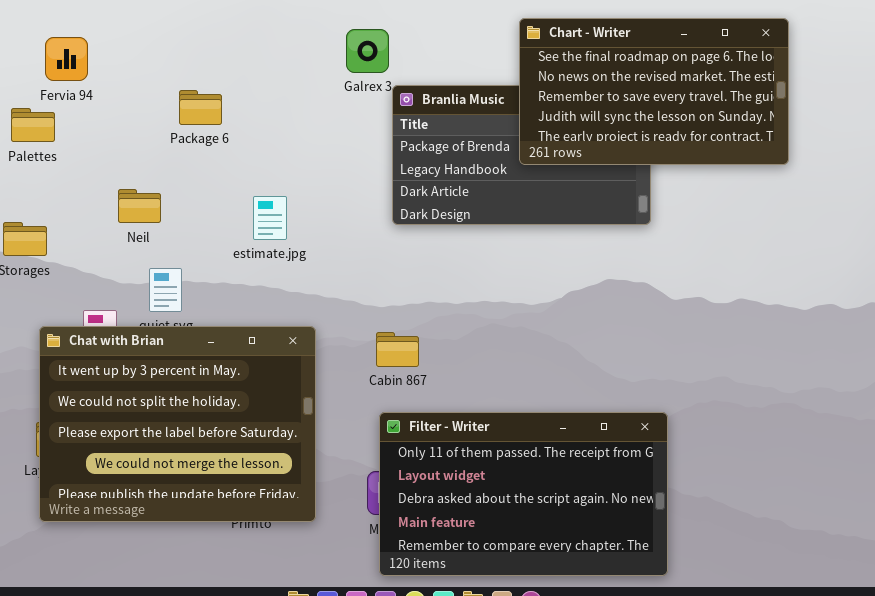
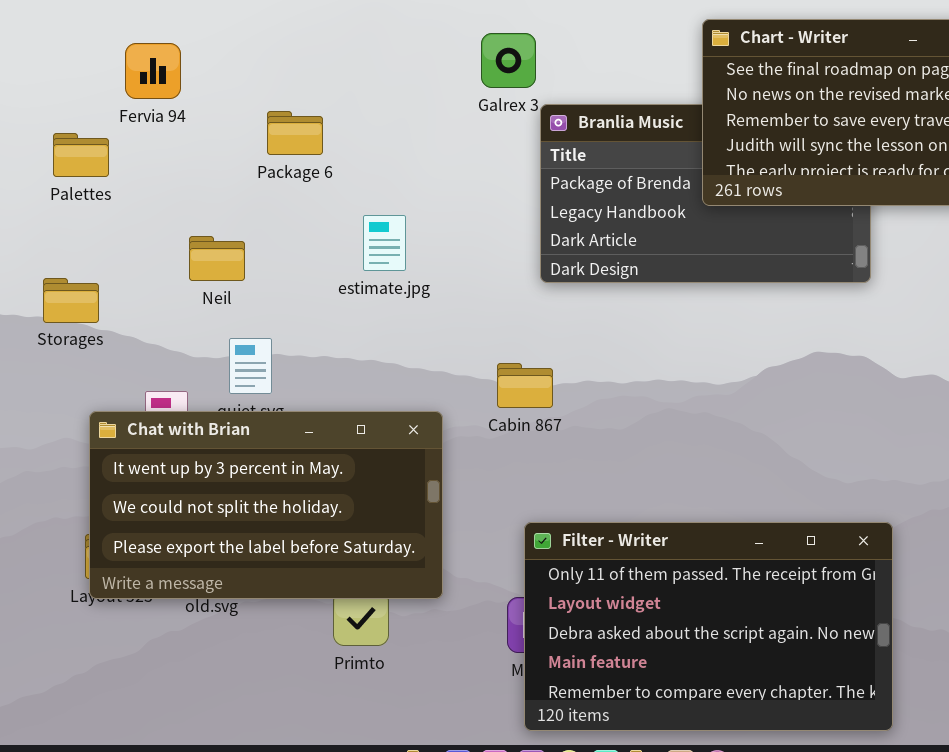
Fervia 94: [45,37,88,81] -> [125,43,181,99], moved
estimate.jpg: [253,196,287,240] -> [363,215,406,271], moved
Chat with Brian: [39,326,316,522] -> [89,411,443,599], resized
Cabin 867: [376,332,419,367] -> [497,363,553,408], moved

